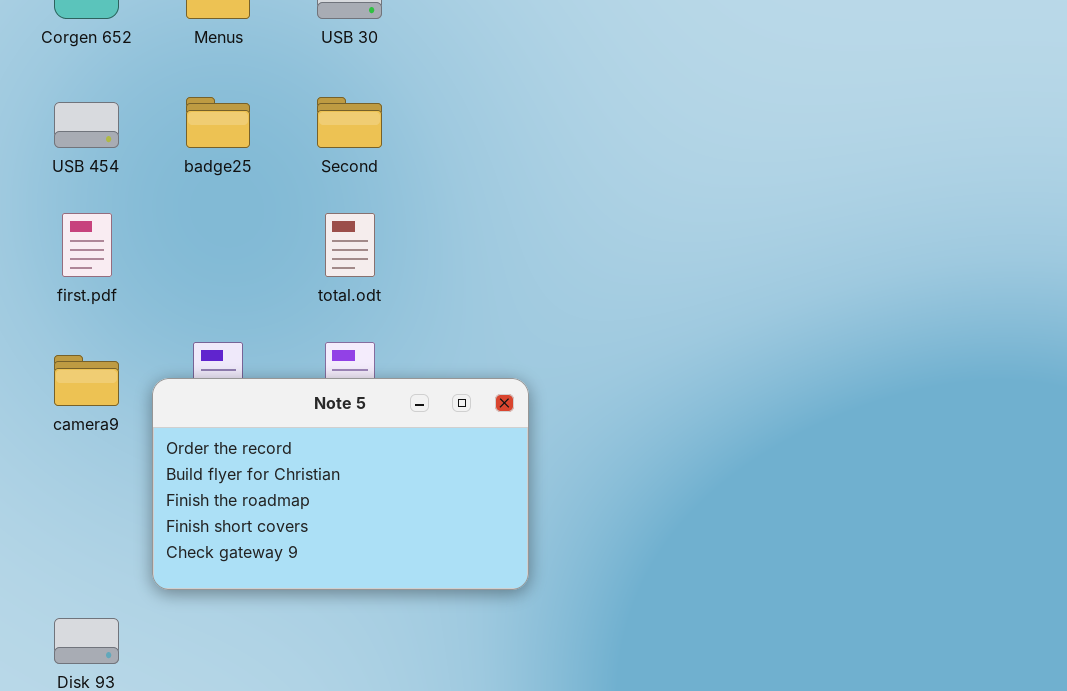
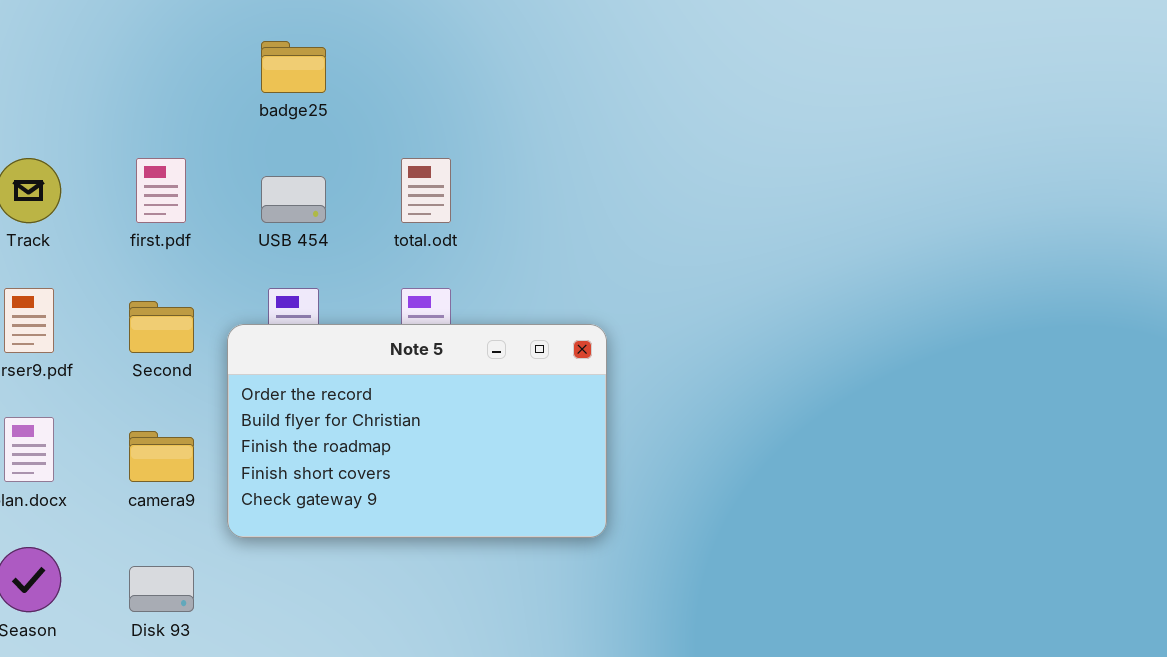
Second: [317,97,382,148] -> [129,301,194,353], moved
USB 454: [54,102,119,148] -> [261,176,326,223], moved
camera9: [54,355,119,406] -> [129,431,194,482], moved

